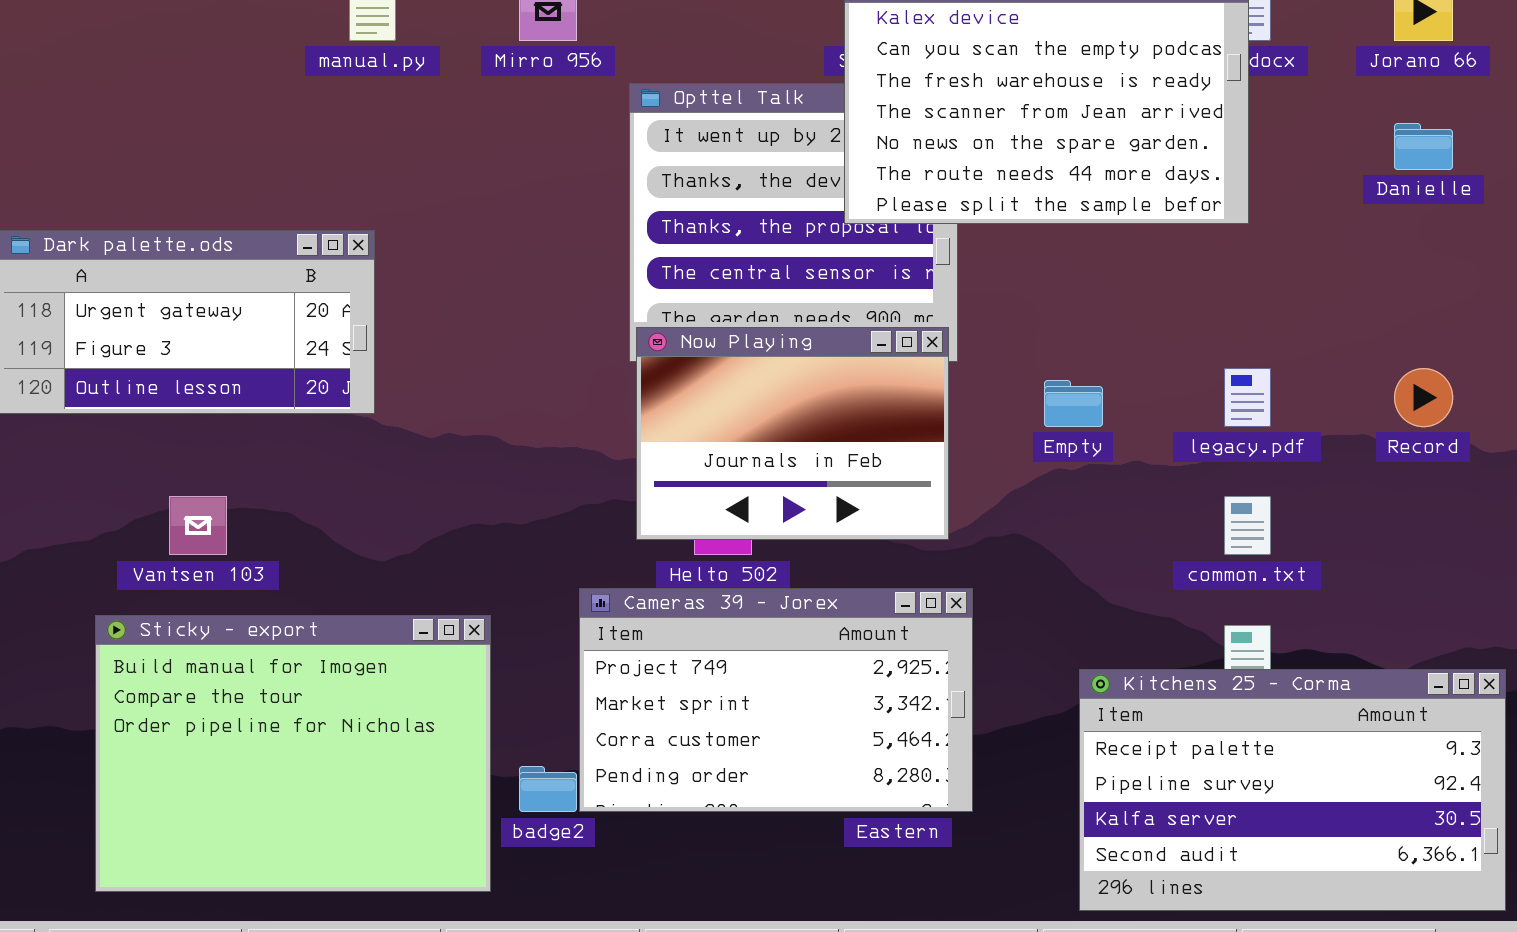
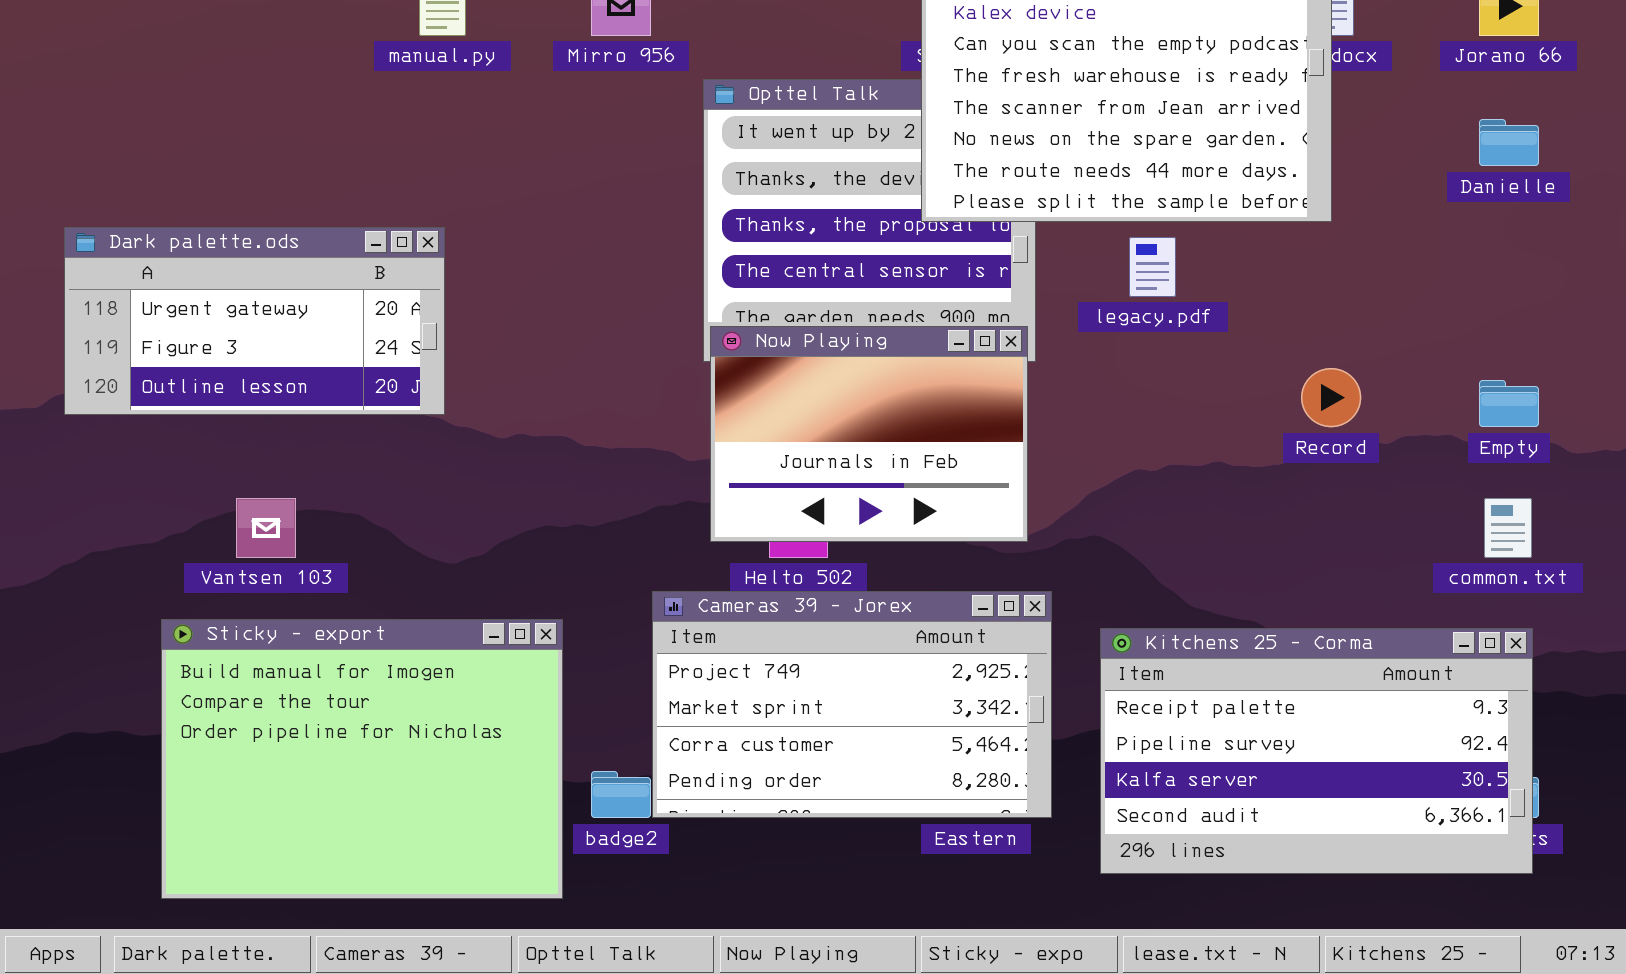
legacy.pdf: [1224,368,1271,427] -> [1129,237,1176,297], moved
Record: [1394,368,1453,427] -> [1301,368,1361,427], moved
Empty: [1044,380,1103,427] -> [1479,380,1539,427], moved
common.txt: [1224,496,1271,555] -> [1484,498,1532,558], moved
Kitchens 25 - Corma: [1079,669,1506,911] -> [1100,628,1533,874], moved

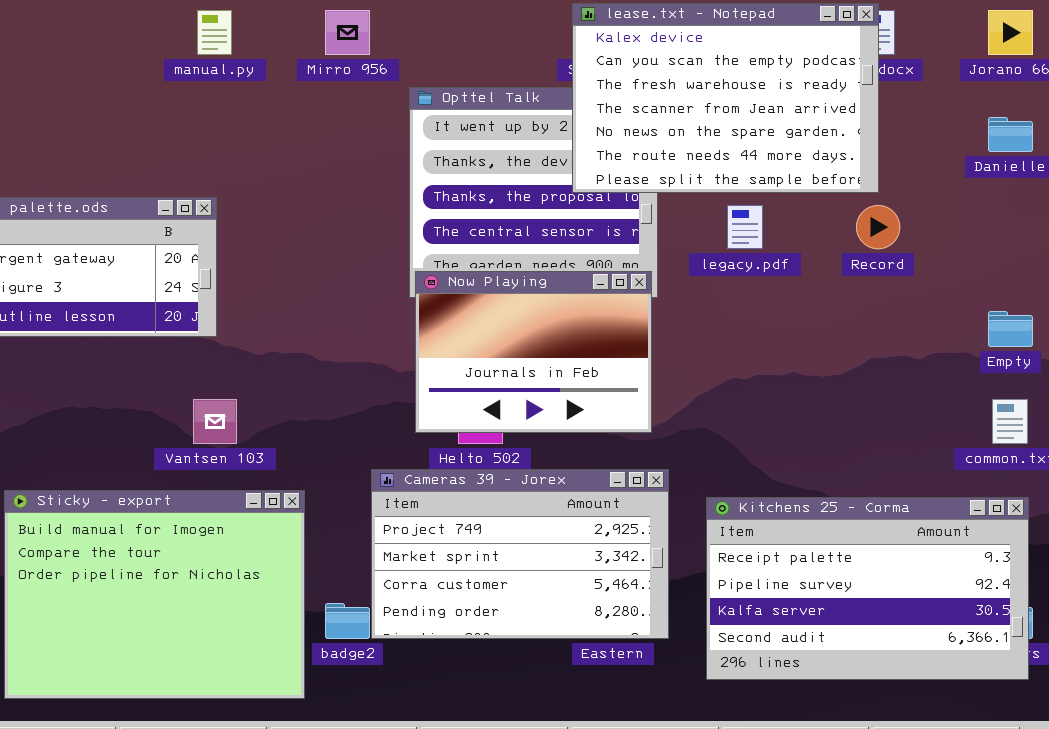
Record: [1301,368,1361,427] -> [856,205,900,249], moved
Vantsen 103: [236,498,296,558] -> [193,399,237,444], moved

